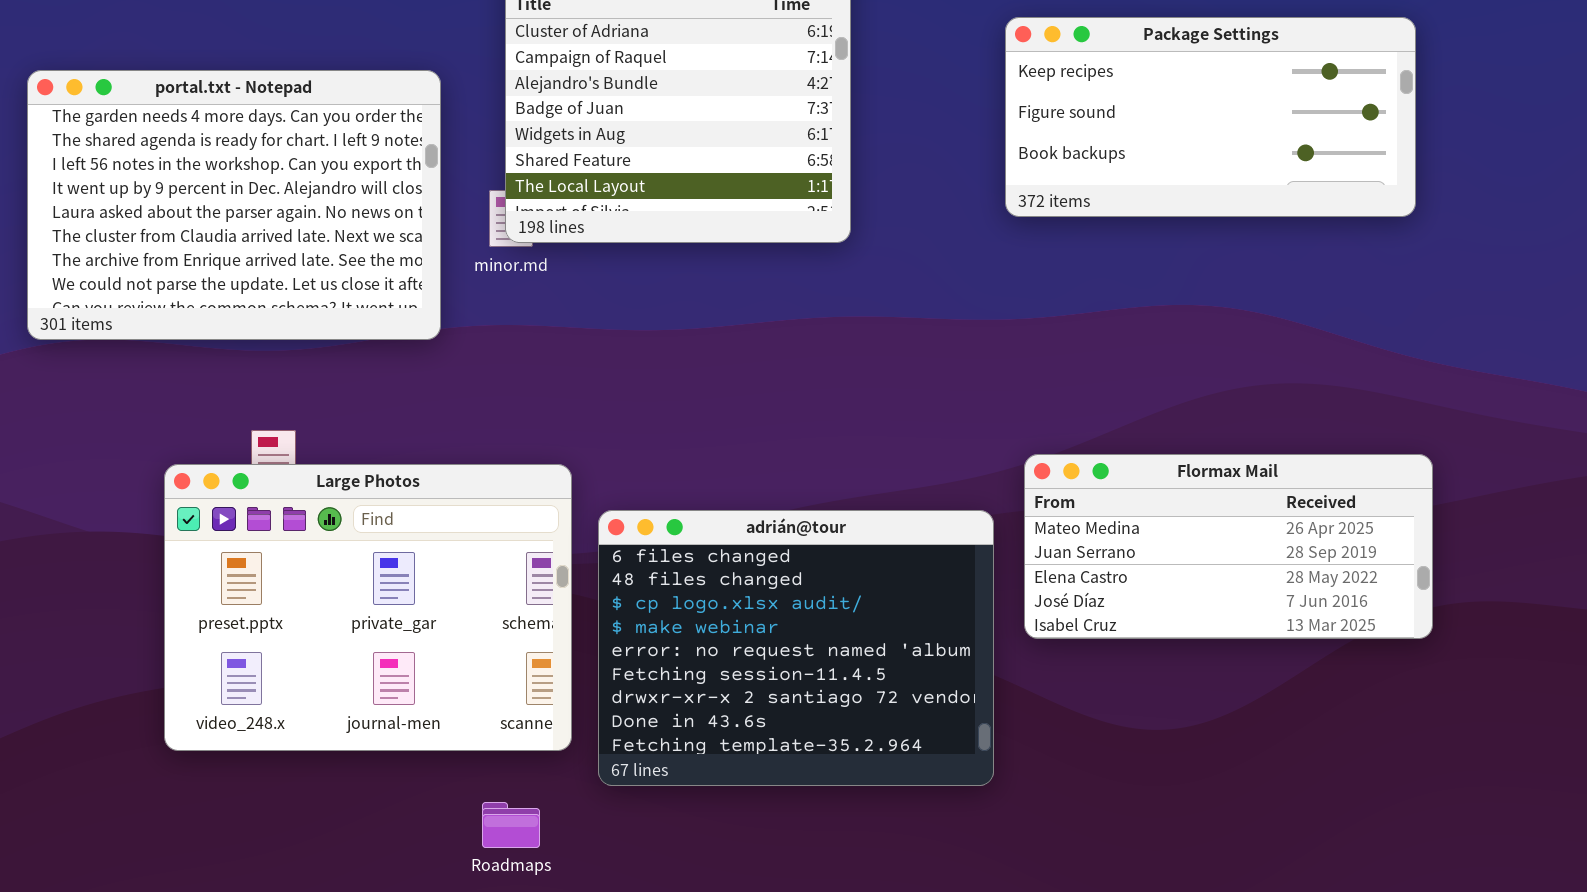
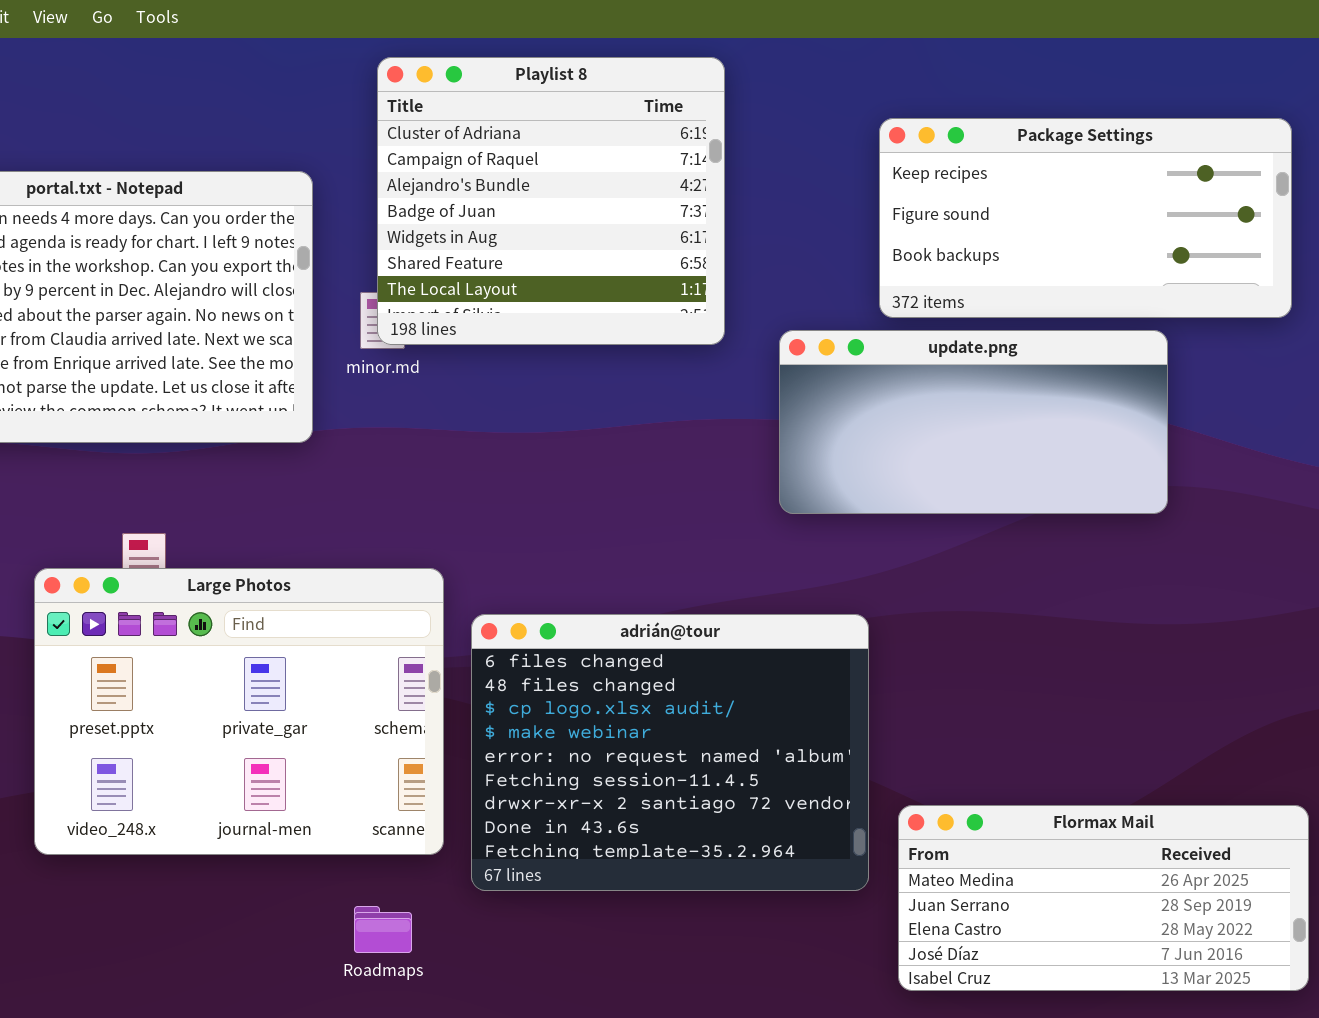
update.png: none -> [779,330,1168,514], opened
Flormax Mail: [1024,454,1433,639] -> [898,805,1309,991], moved

